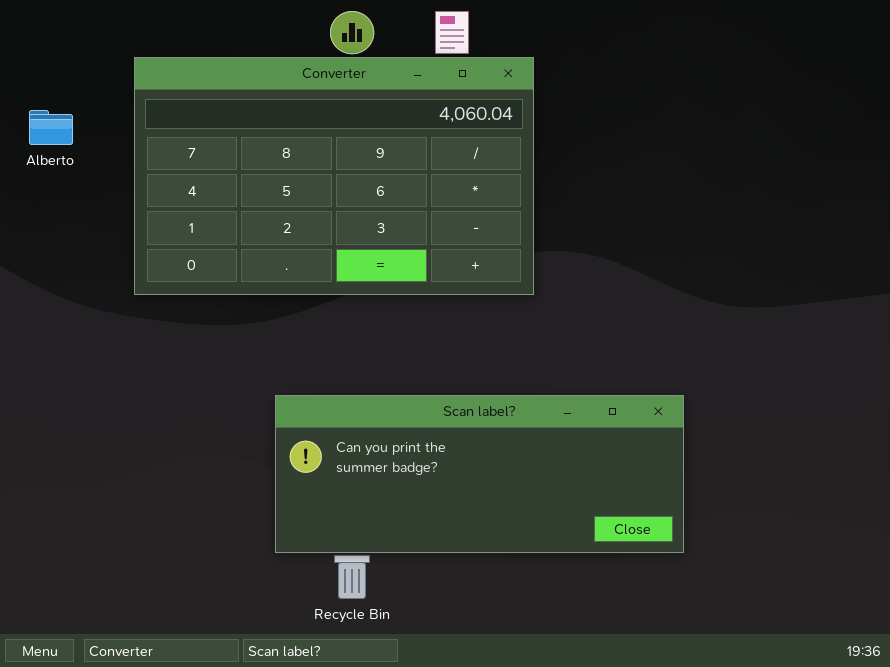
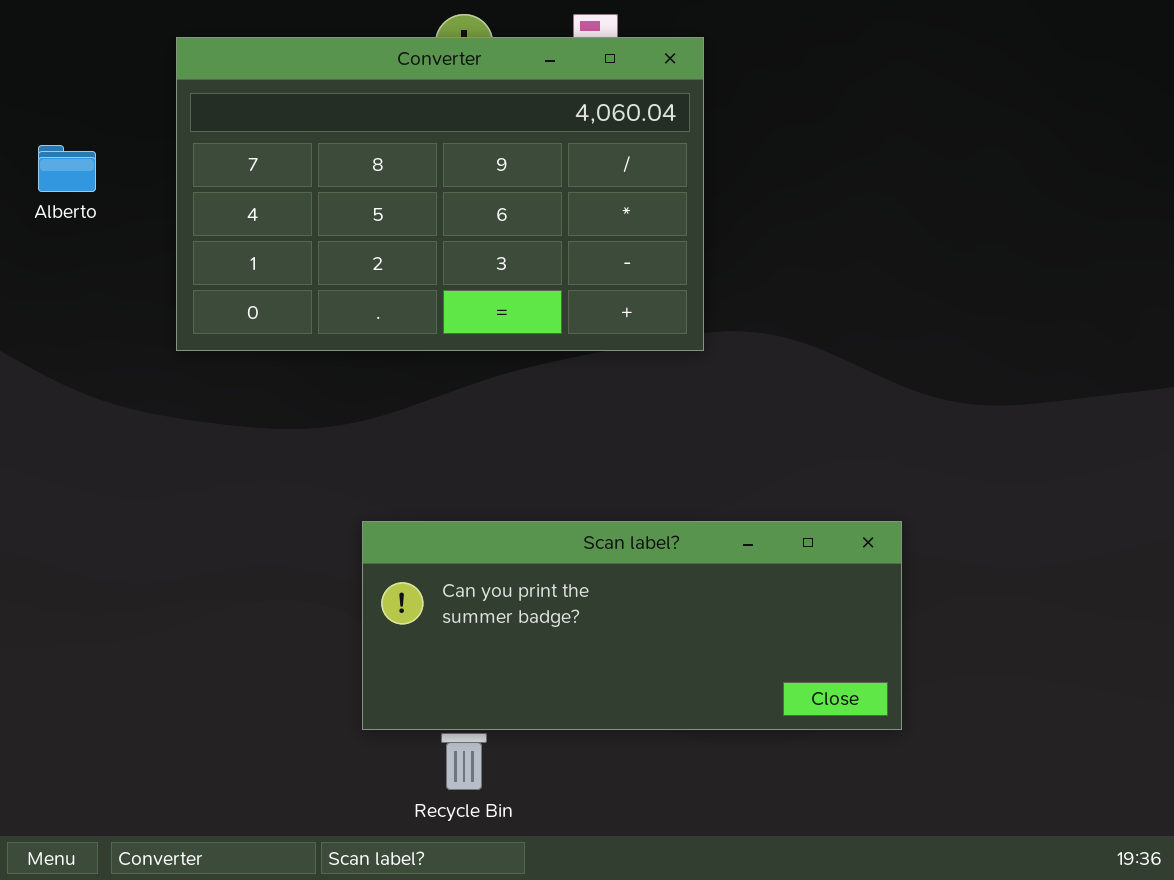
Converter: [134,57,534,295] -> [176,37,704,351], moved

